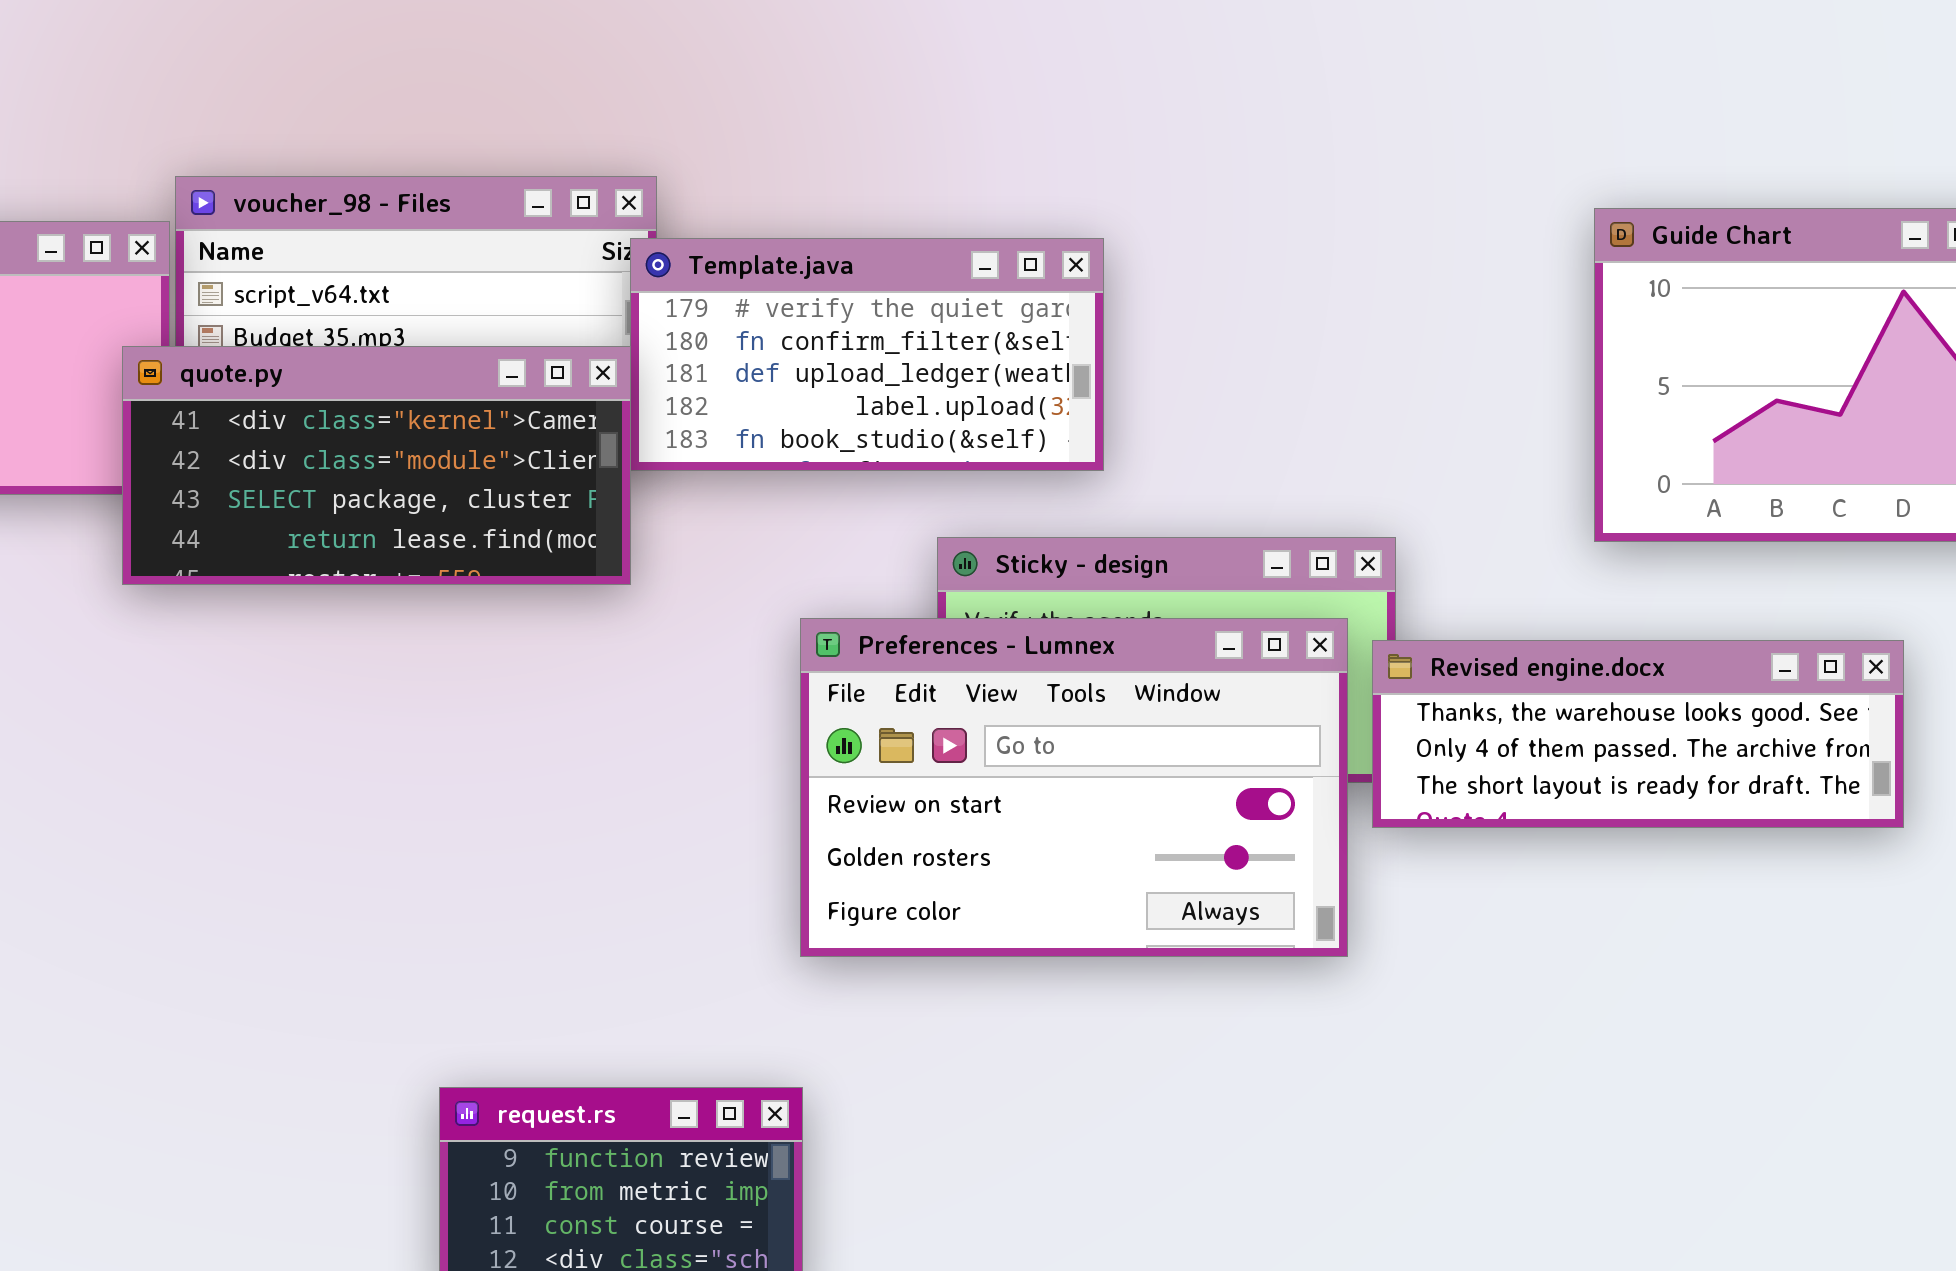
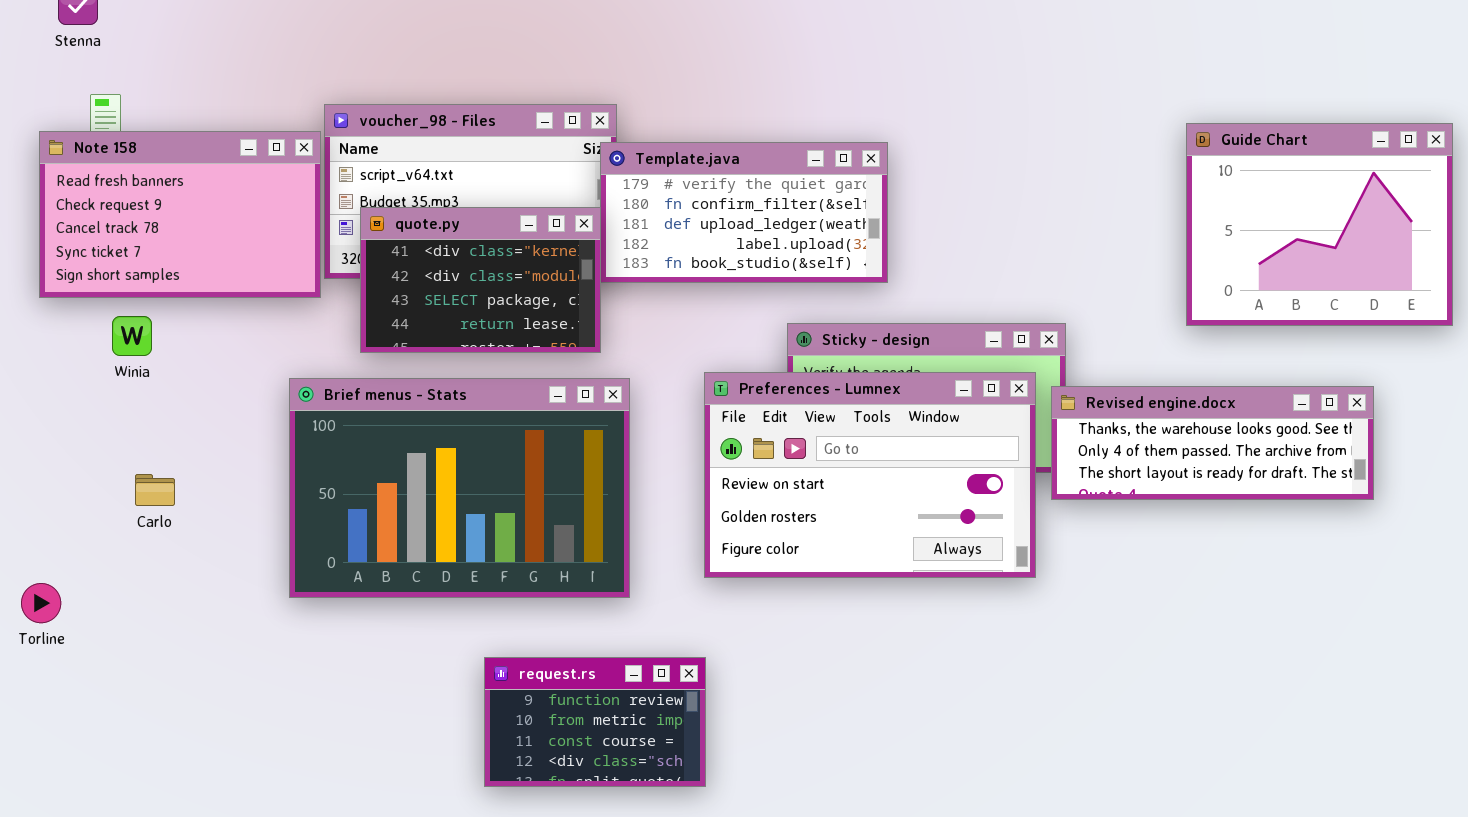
quote.py: [122,346,631,585] -> [360,207,601,353], resized
Brief menus - Stats: none -> [289,378,630,598], opened

